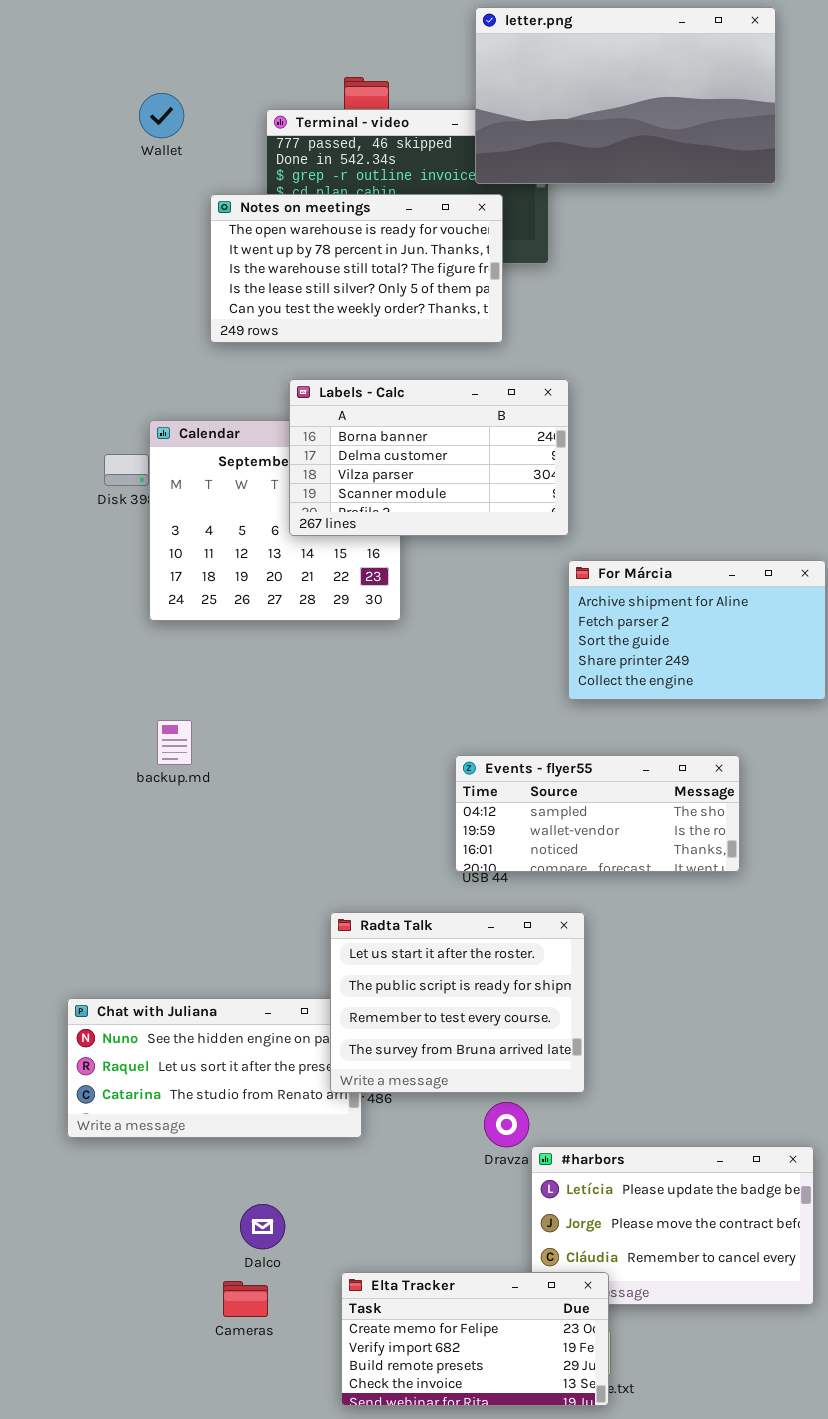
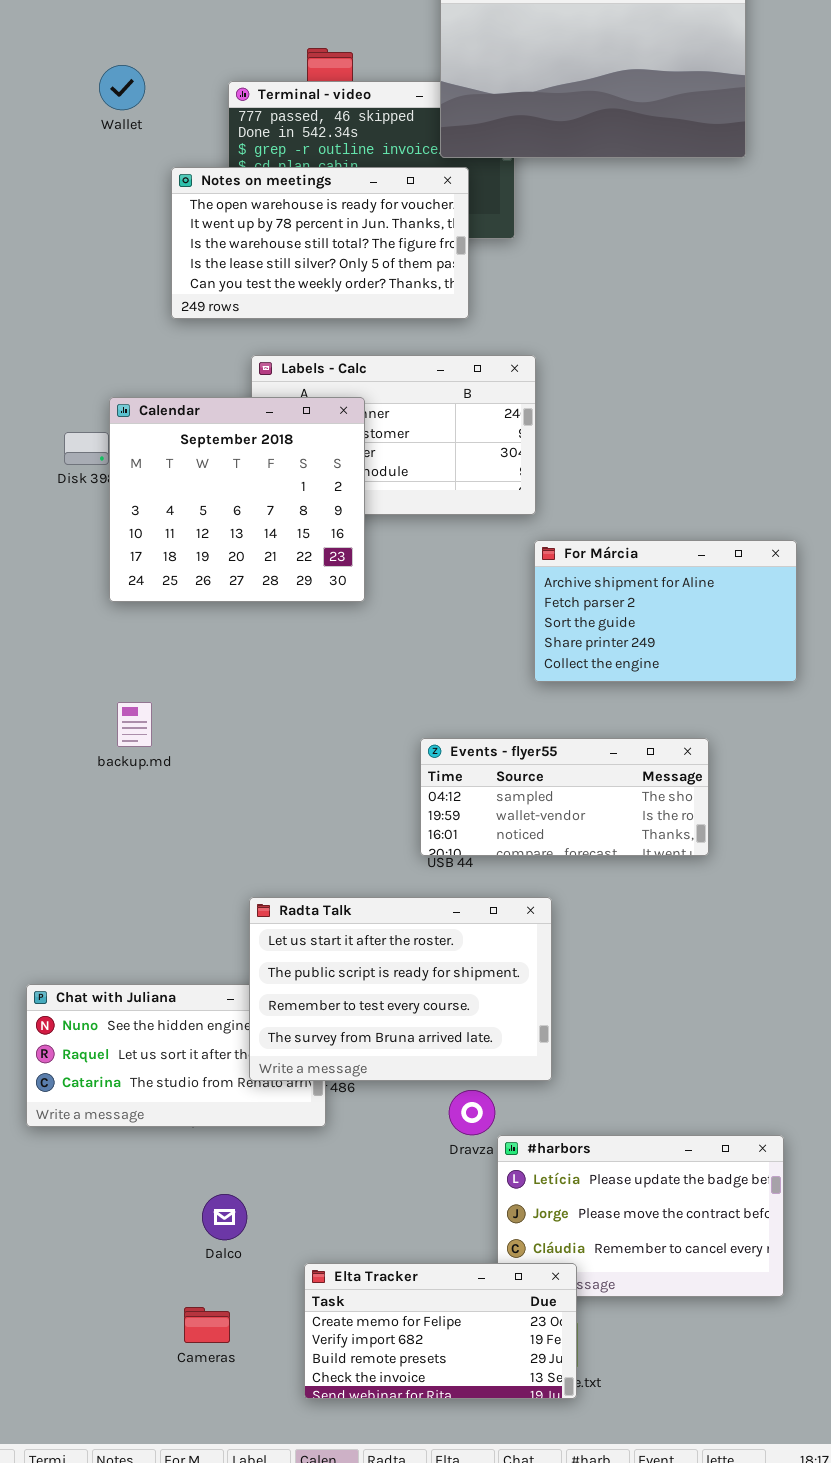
Calendar: [149,420,401,621] -> [109,397,365,602], raised
Radta Talk: [330,912,585,1093] -> [249,897,552,1081], resized
Cameras: [223,1281,268,1317] -> [184,1307,230,1343], moved

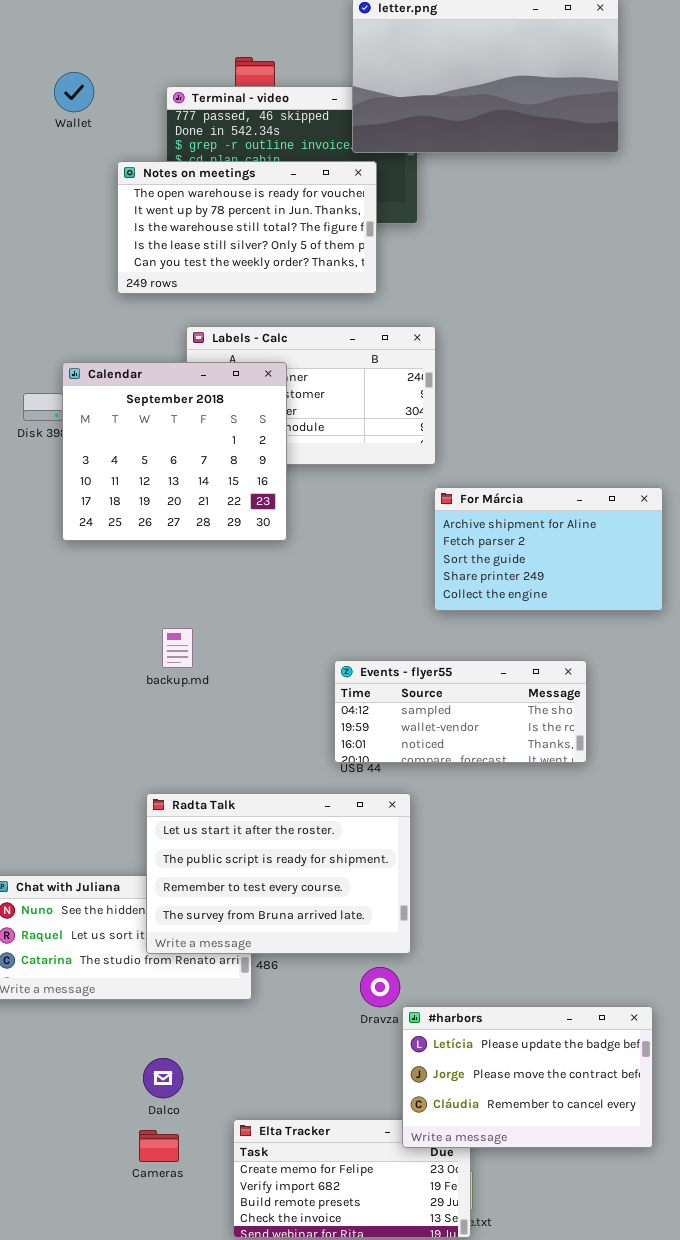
backup.md: [117,702,152,747] -> [162,628,193,668], moved
Radta Talk: [249,897,552,1081] -> [146,793,411,954], moved
#harbors: [497,1135,784,1297] -> [402,1006,653,1148], raised
Cameras: [184,1307,230,1343] -> [139,1130,179,1162], moved

